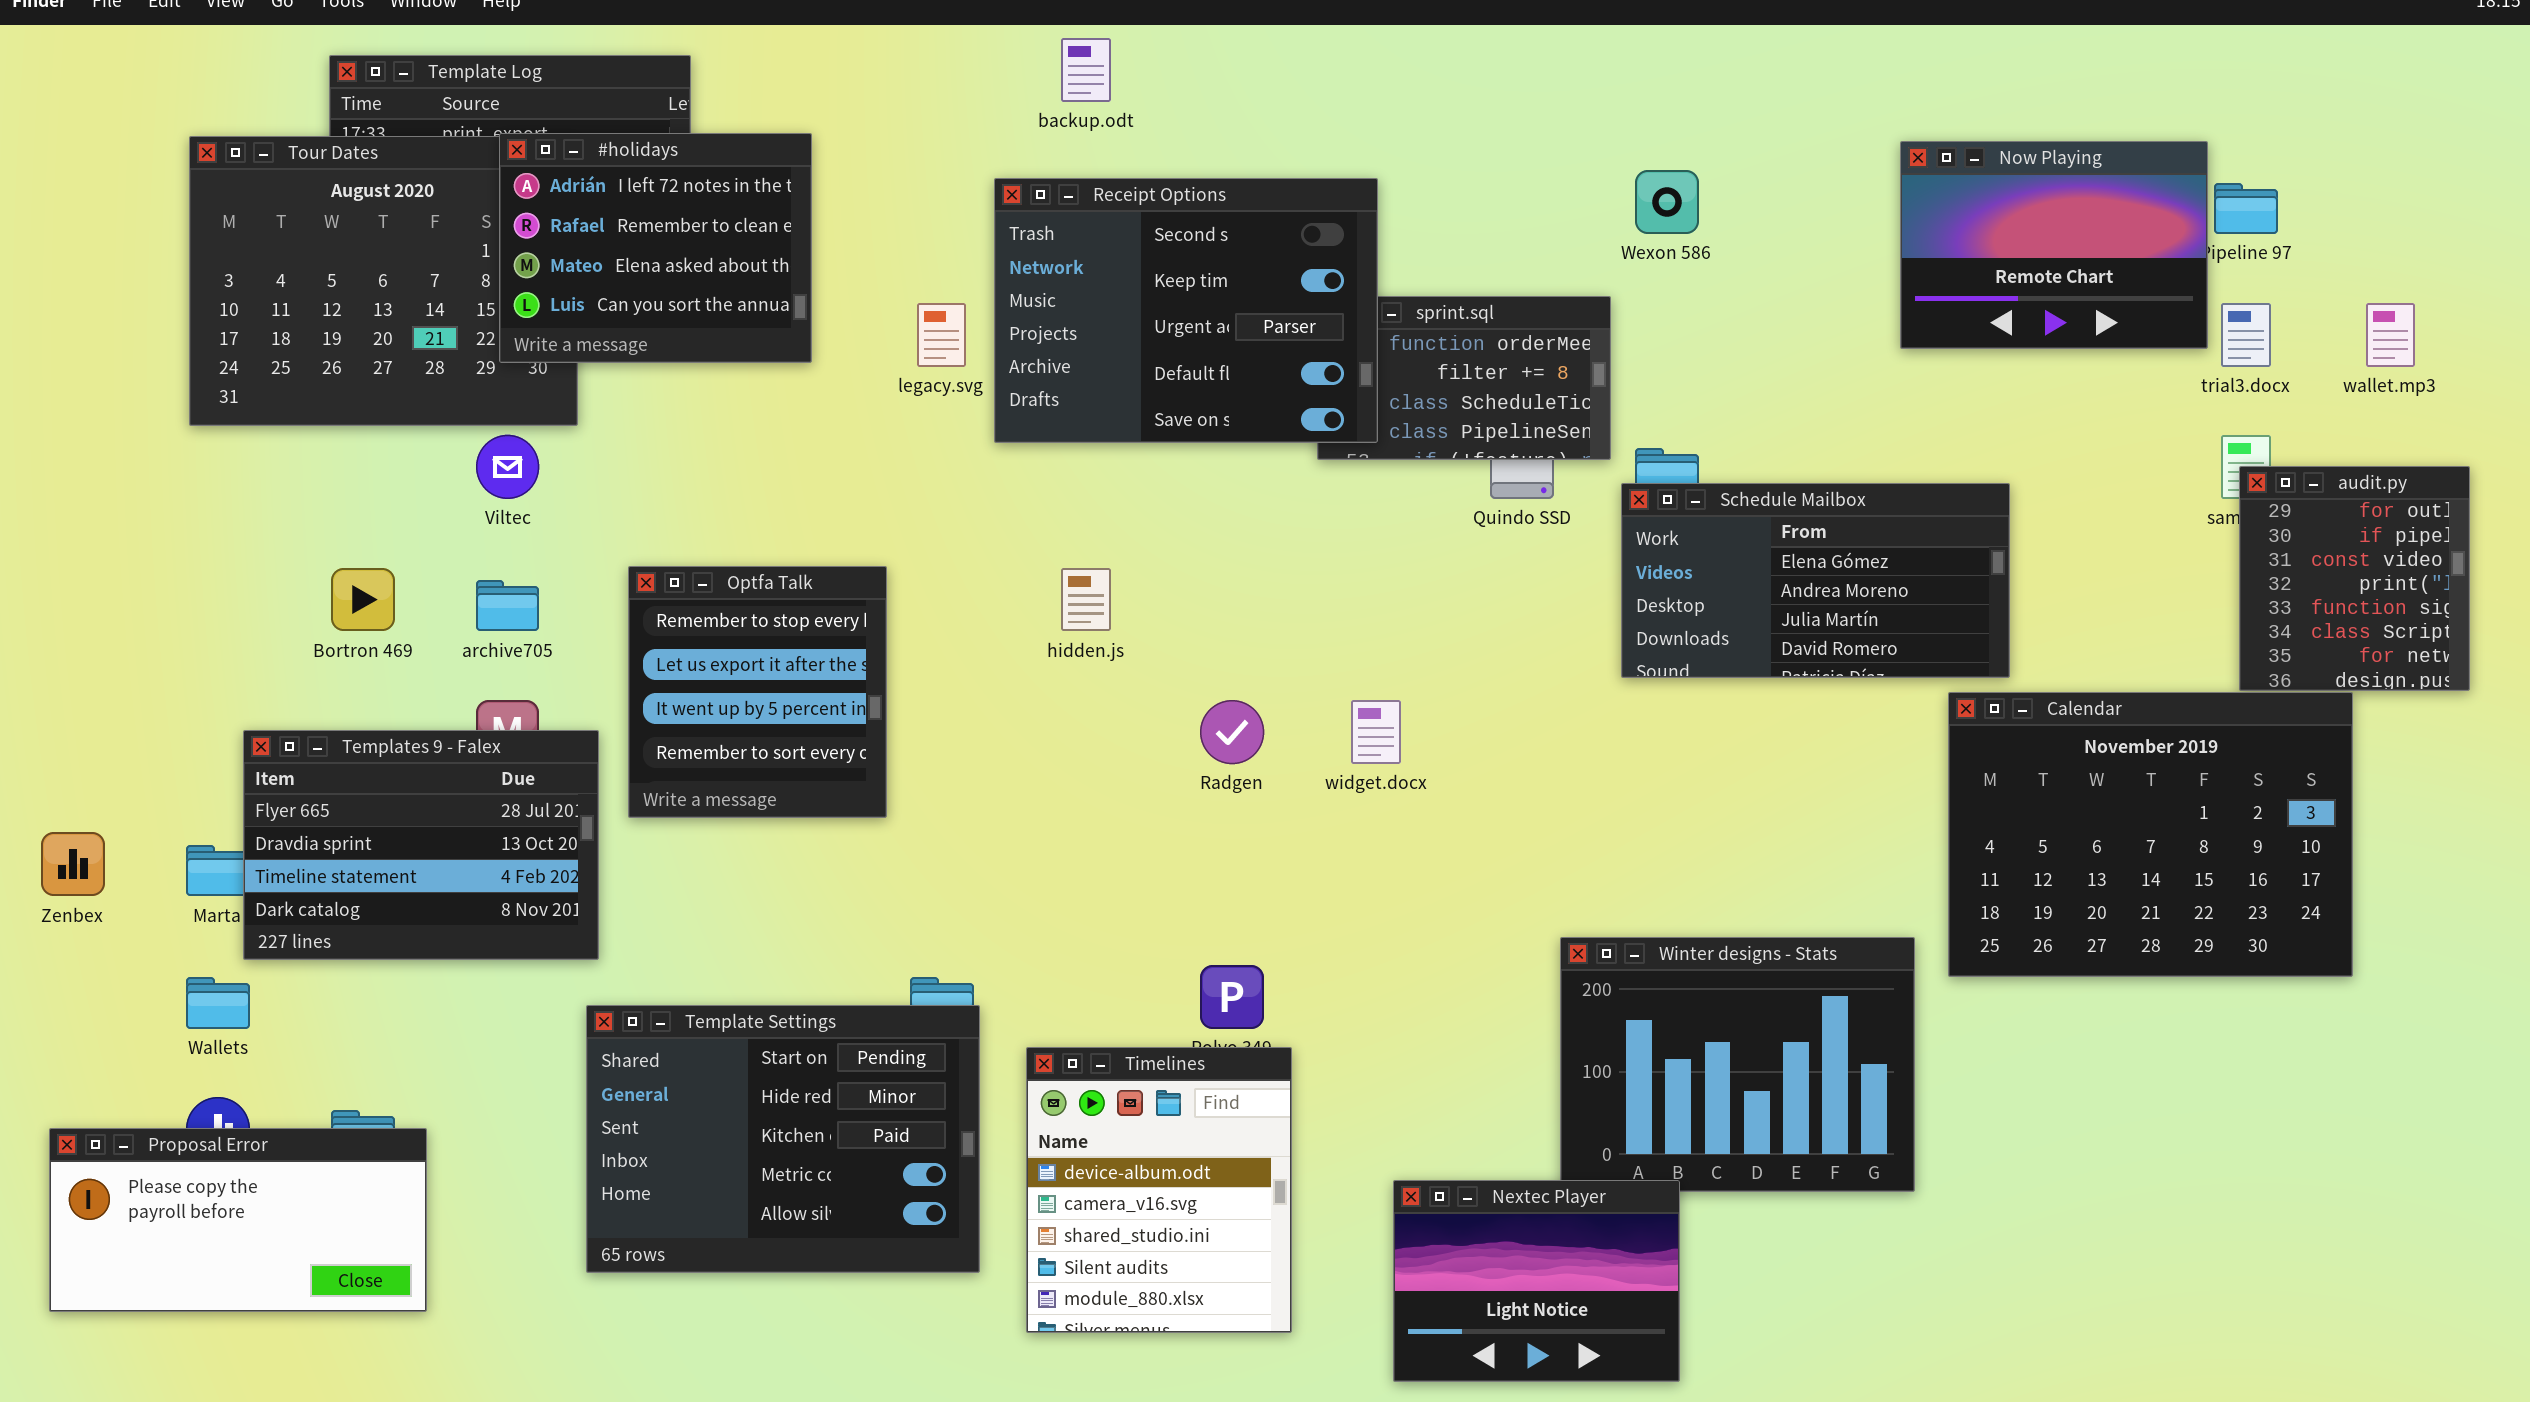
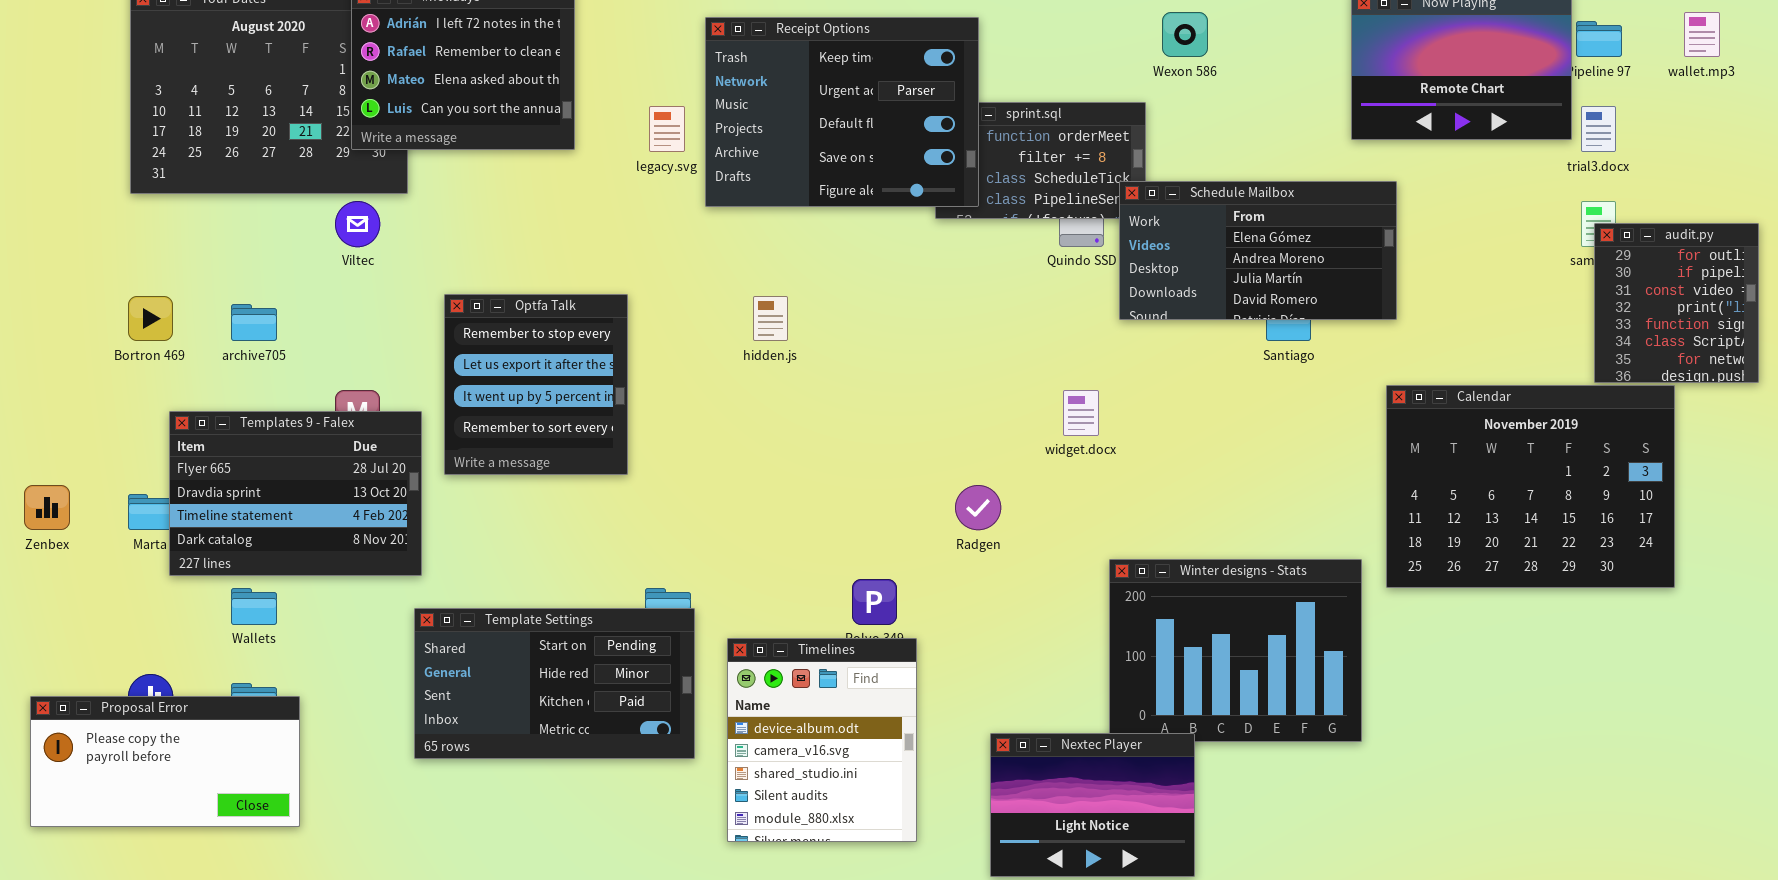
Receipt Options: [994,178,1378,443] -> [705,17,979,207], scrolled down 1 row
wallet.mp3: [2366,303,2415,367] -> [1684,12,1720,57], moved
Schedule Mailbox: [1621,483,2010,678] -> [1119,181,1397,320], moved
Bortron 469: [331,568,395,631] -> [128,296,173,341], moved
archive705: [476,580,539,631] -> [231,304,277,341], moved
Radgen: [1200,700,1264,764] -> [955,485,1001,530], moved
widget.docx: [1351,700,1401,764] -> [1063,390,1099,436], moved
Wallets: [186,977,250,1029] -> [231,588,277,625], moved
Template Settings: [586,1005,980,1273] -> [414,608,695,759], resized

